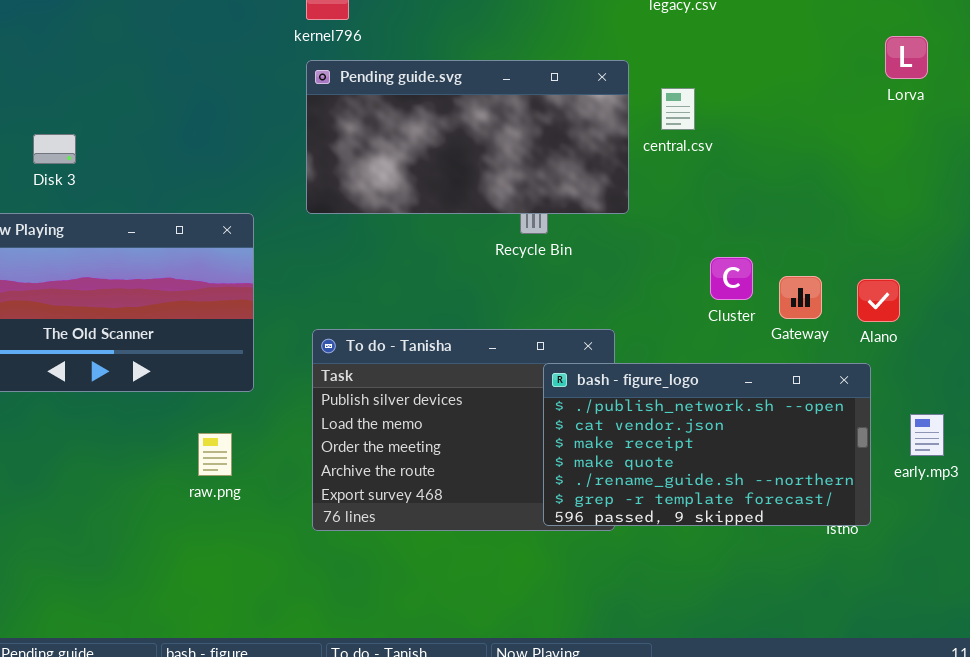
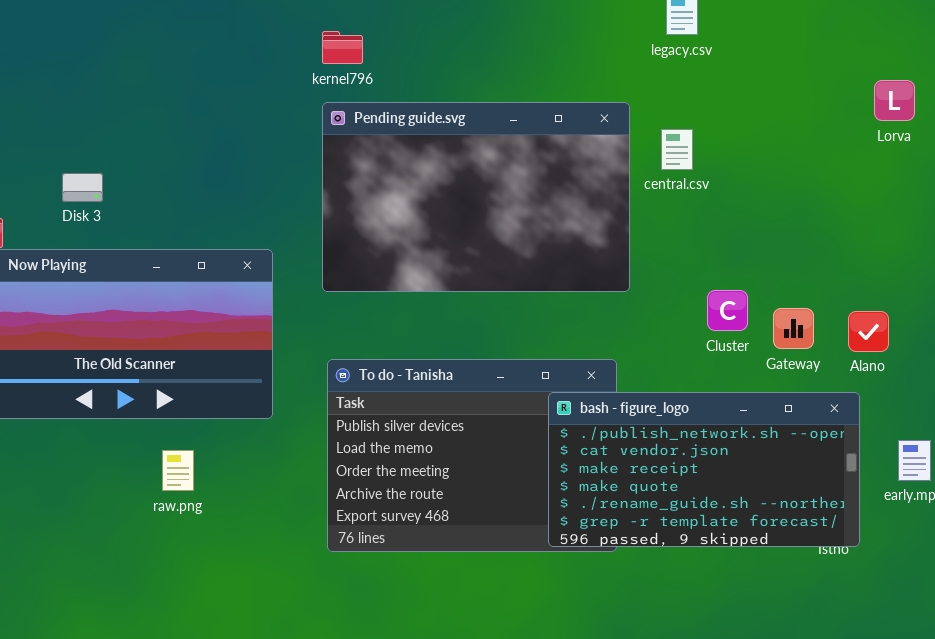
Pending guide.svg: [306,60,629,214] -> [322,102,630,292], resized
raw.png: [198,433,232,476] -> [162,450,194,491], moved

